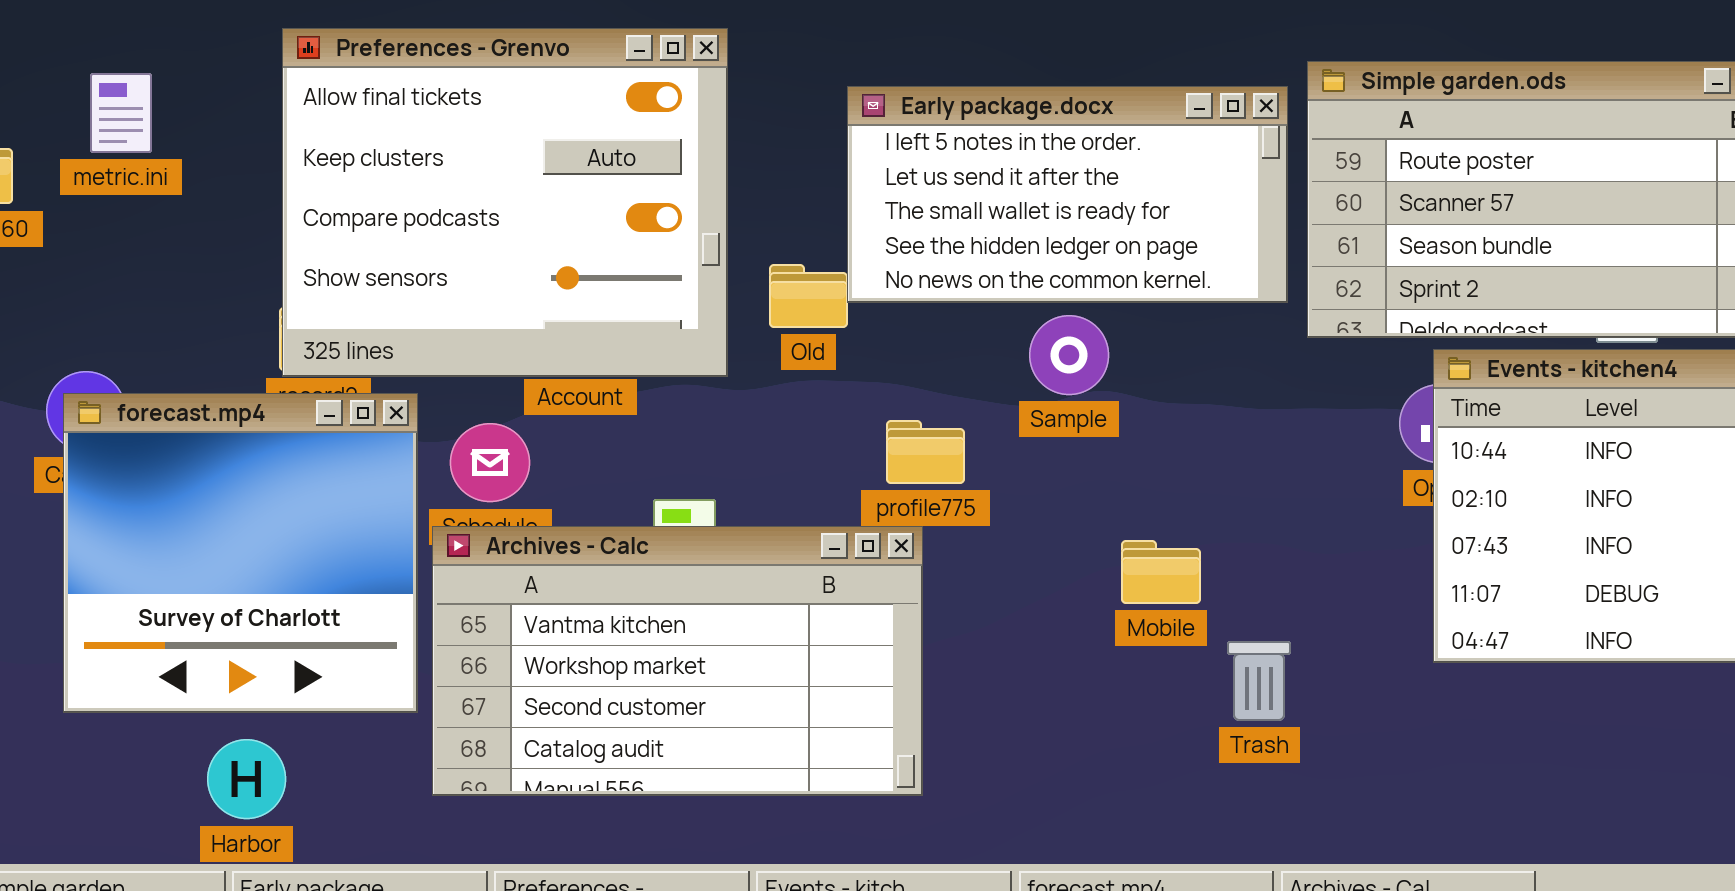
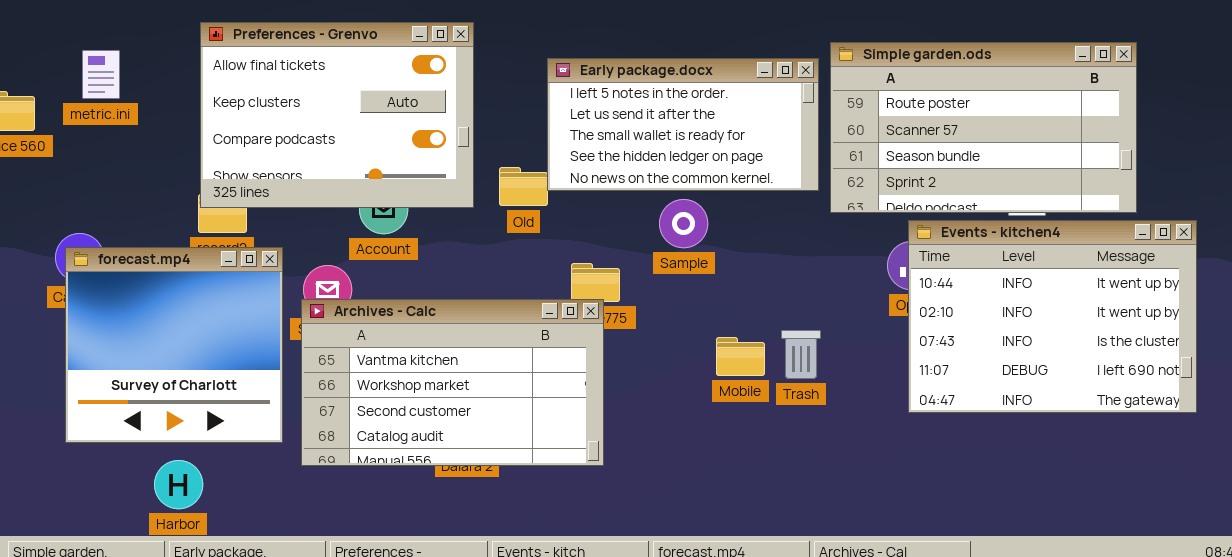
Preferences - Grenvo: [282,28,728,377] -> [200,22,474,208], resized
Archives - Calc: [432,526,923,796] -> [301,299,604,466], moved
Trash: [1227,641,1291,721] -> [781,330,821,379], moved

